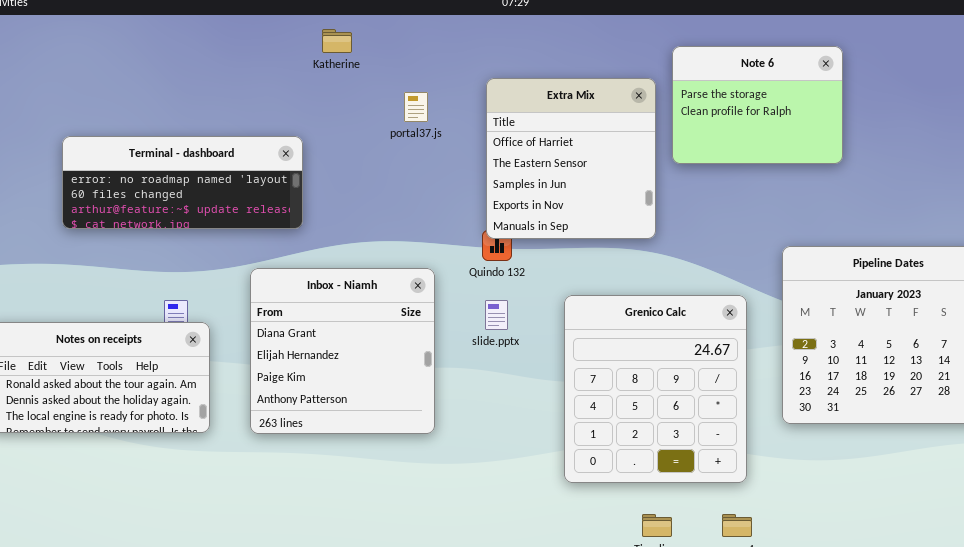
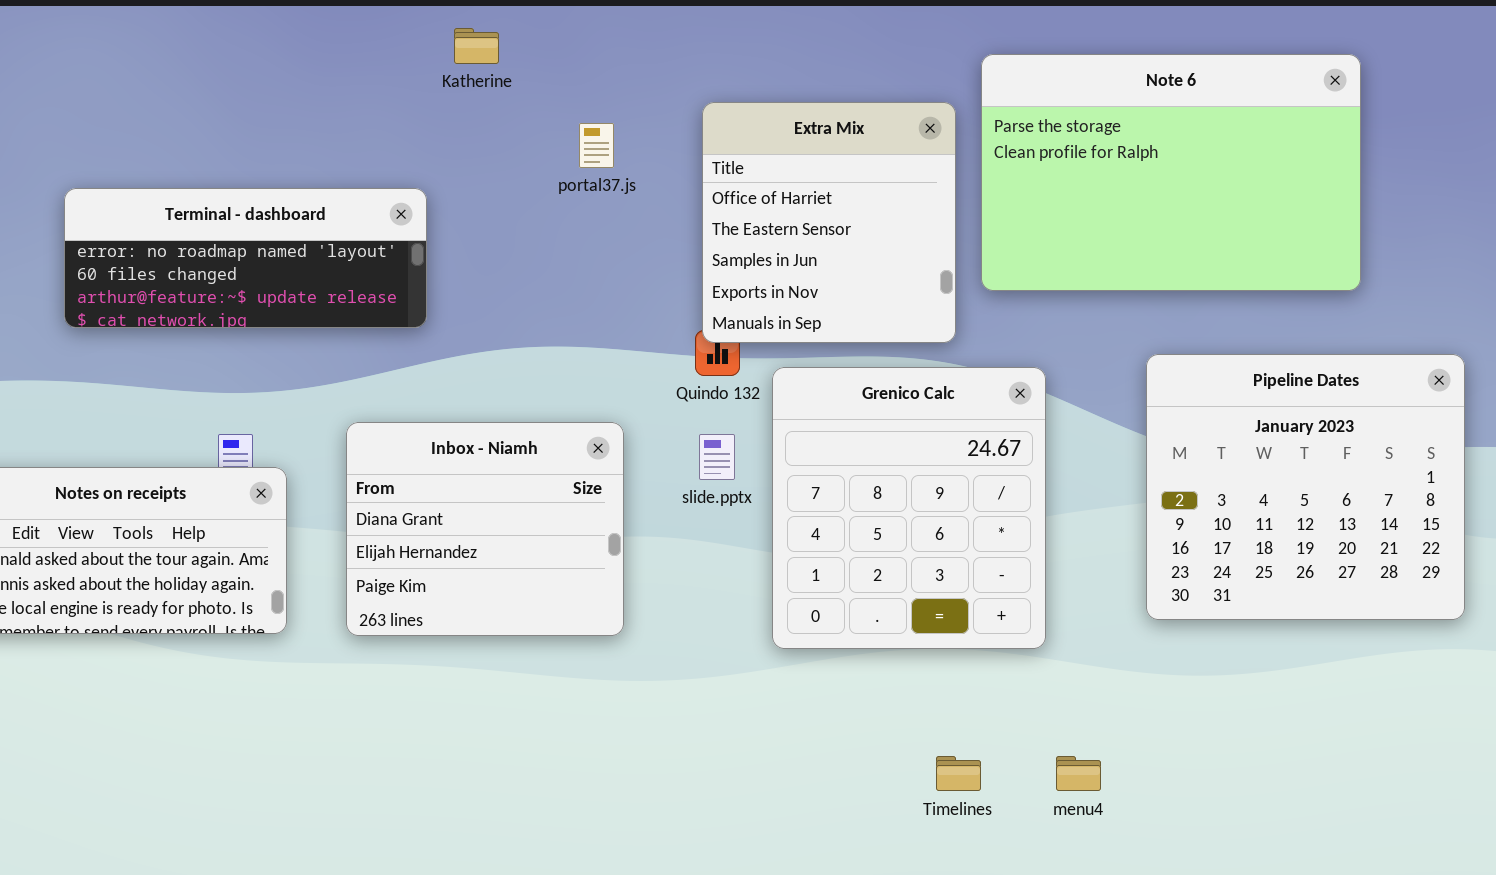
Note 6: [672,46,843,164] -> [981,54,1361,291], resized
Inbox - Niamh: [250,268,435,434] -> [346,422,624,636], resized
Grenico Calc: [564,295,747,483] -> [772,367,1046,649], moved

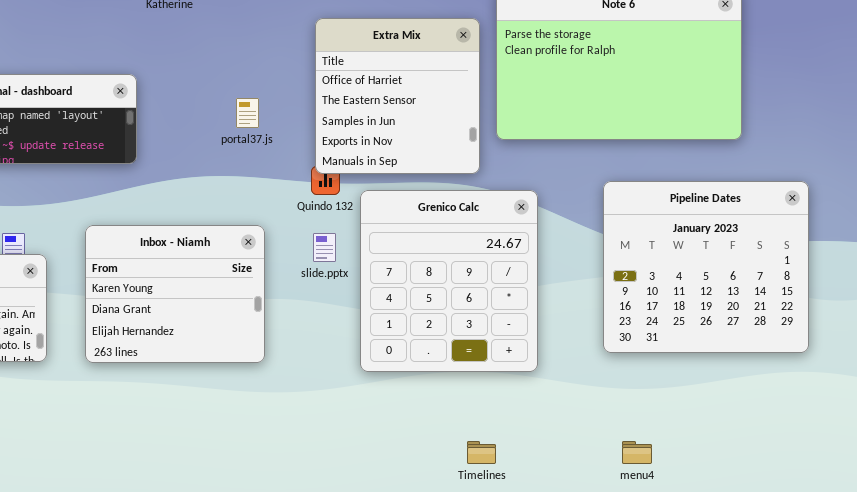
portal37.js: [579,123,614,168] -> [236,98,259,128], moved
Inbox - Niamh: [346,422,624,636] -> [85,225,265,363], scrolled up 1 row
menu4: [1056,756,1101,791] -> [622,441,652,464], moved

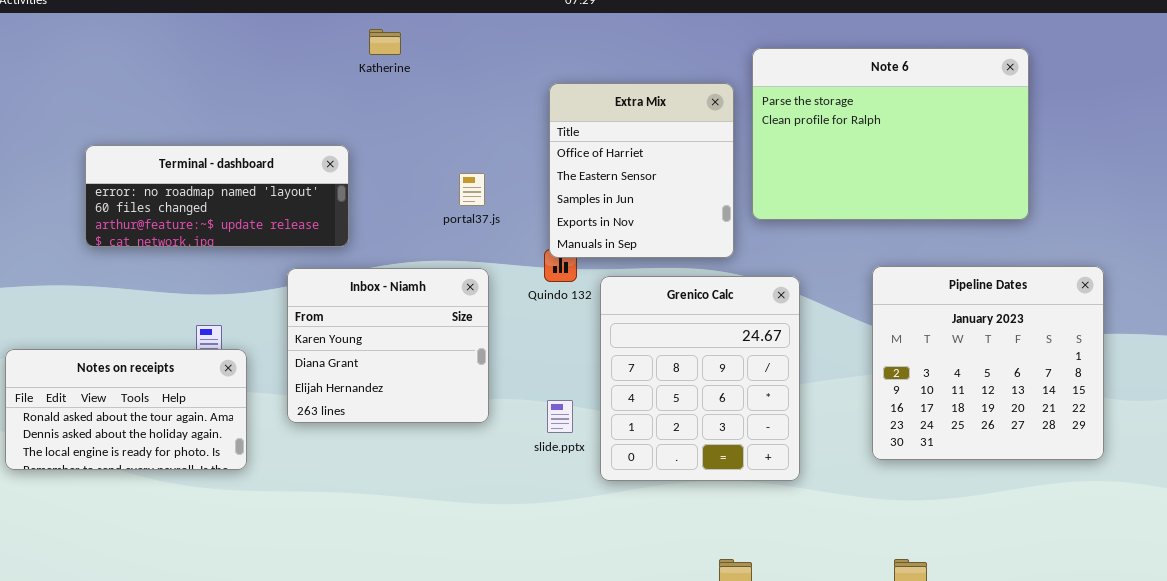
Inbox - Niamh: [85,225,265,363] -> [287,268,489,423], moved
slide.pptx: [313,233,336,262] -> [547,400,573,433], moved

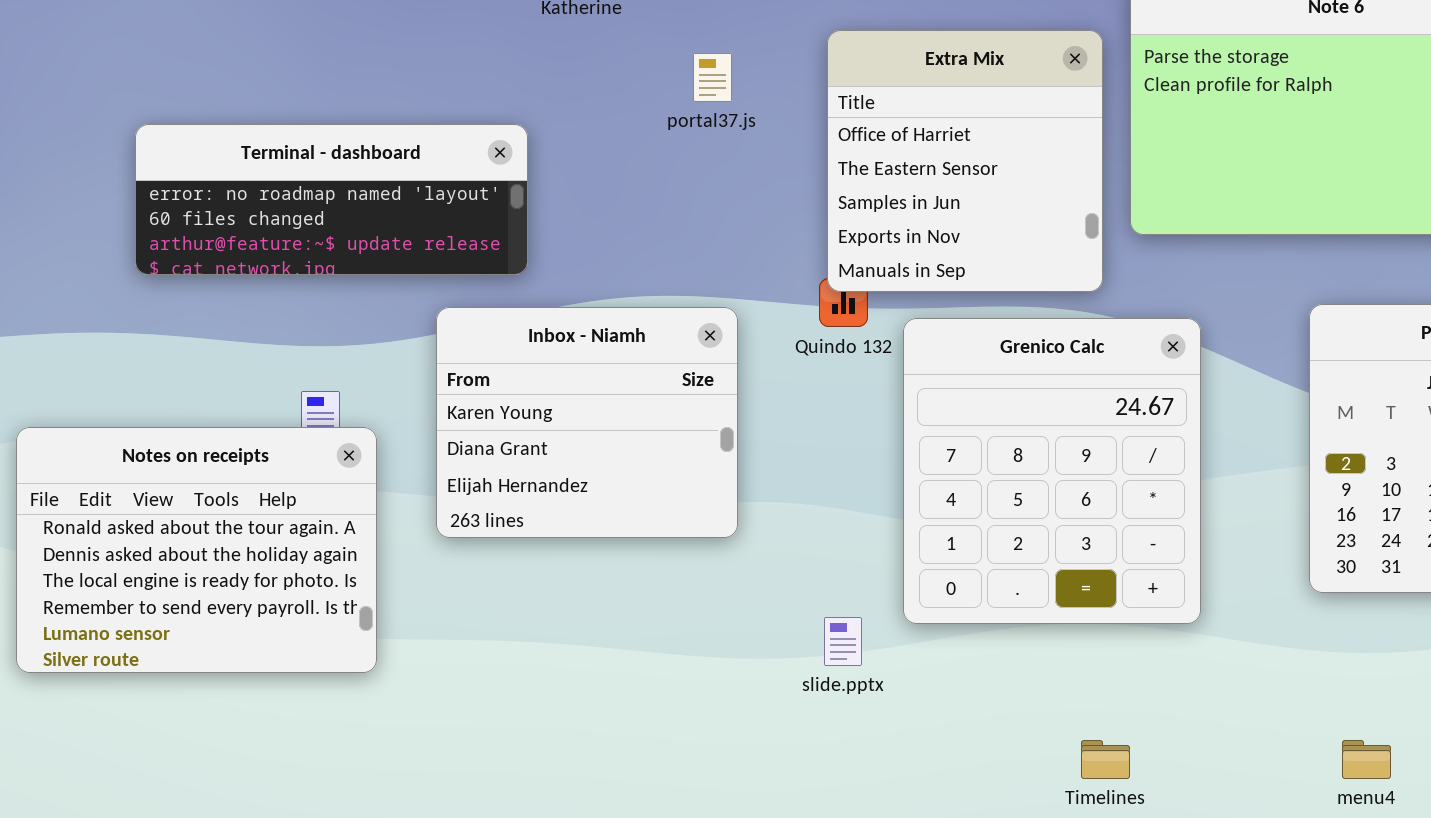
portal37.js: [459,173,485,206] -> [693,53,732,102], moved
Notes on receipts: [5,349,247,470] -> [16,427,377,673], resized
slide.pptx: [547,400,573,433] -> [824,617,862,666], moved

